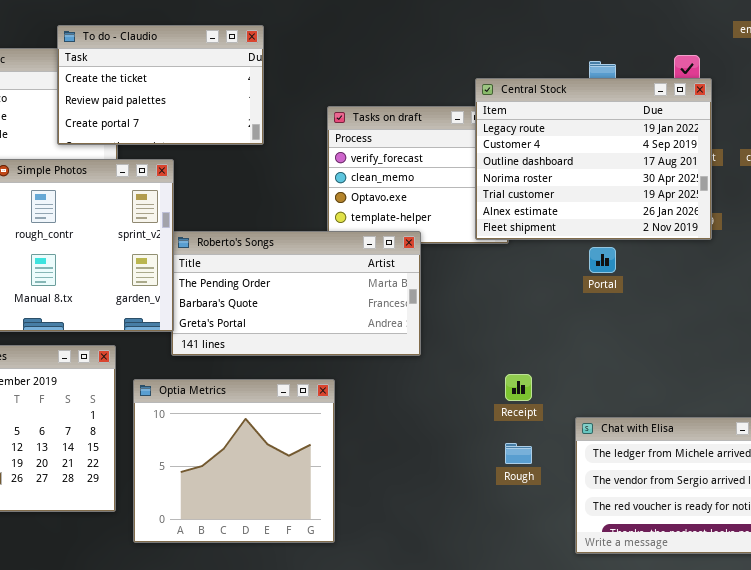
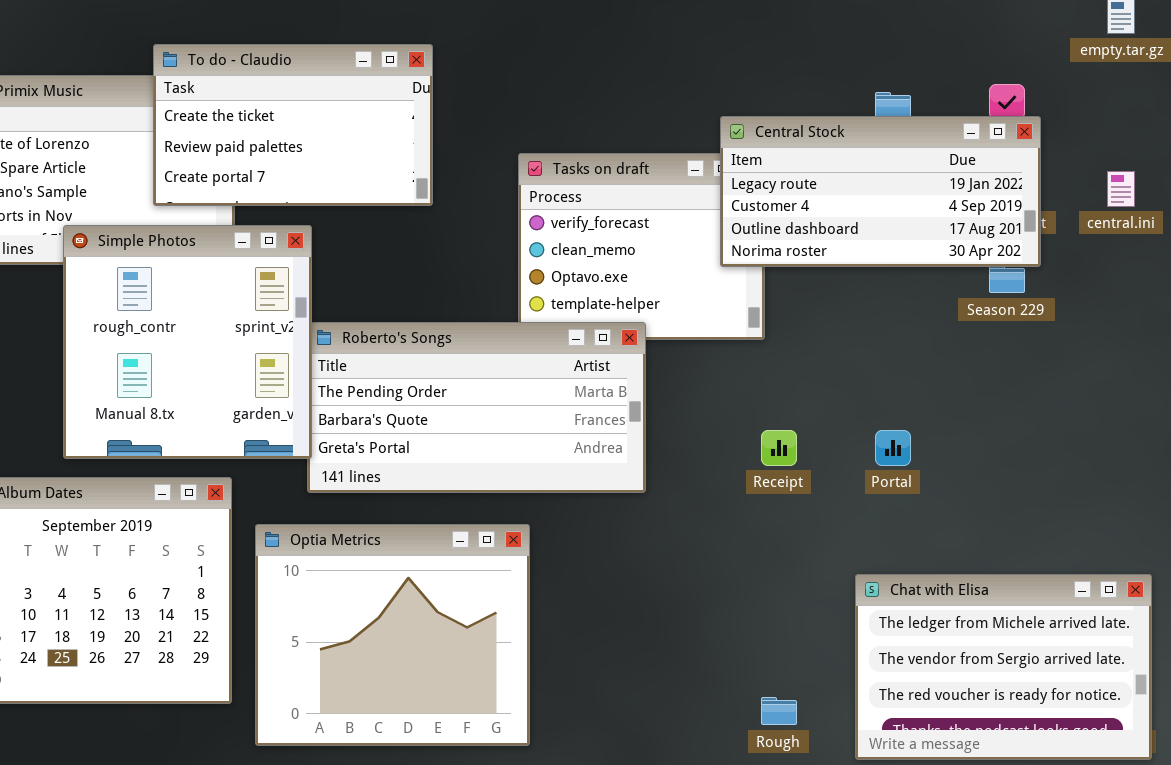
Central Stock: [475,78,712,240] -> [720,116,1041,267], resized
Portal: [589,247,616,273] -> [875,430,911,466], moved
Receipt: [505,374,532,401] -> [761,430,797,466], moved
Rough: [505,443,532,464] -> [761,697,797,725], moved

